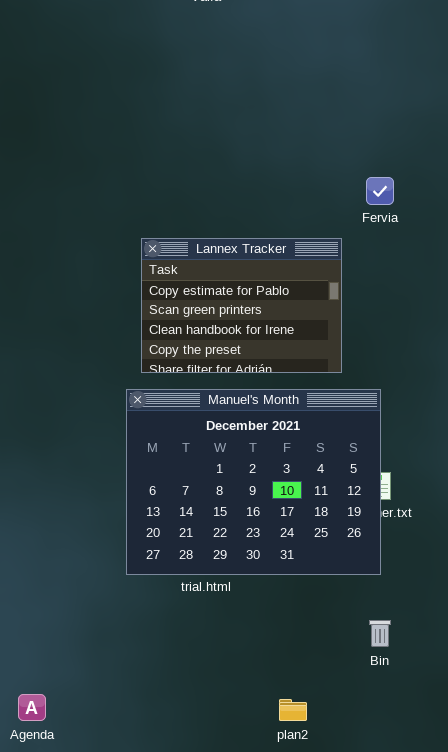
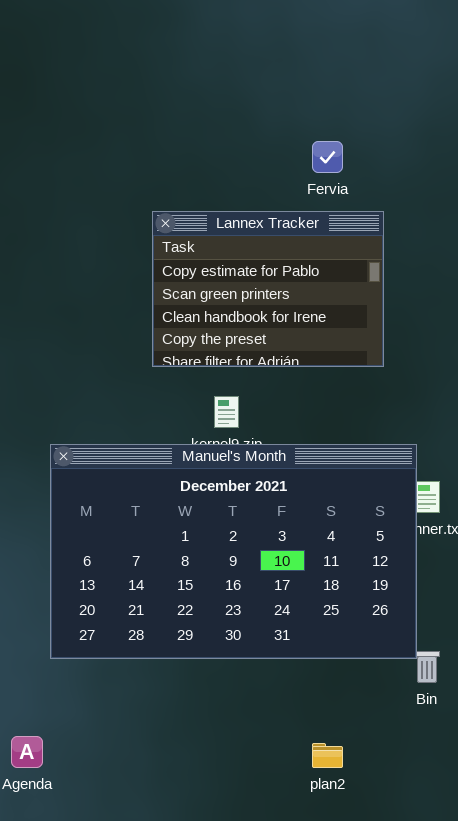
Fervia: [366,177,394,205] -> [312,141,343,173], moved
Manuel's Month: [126,389,381,575] -> [50,444,417,659], moved, resized

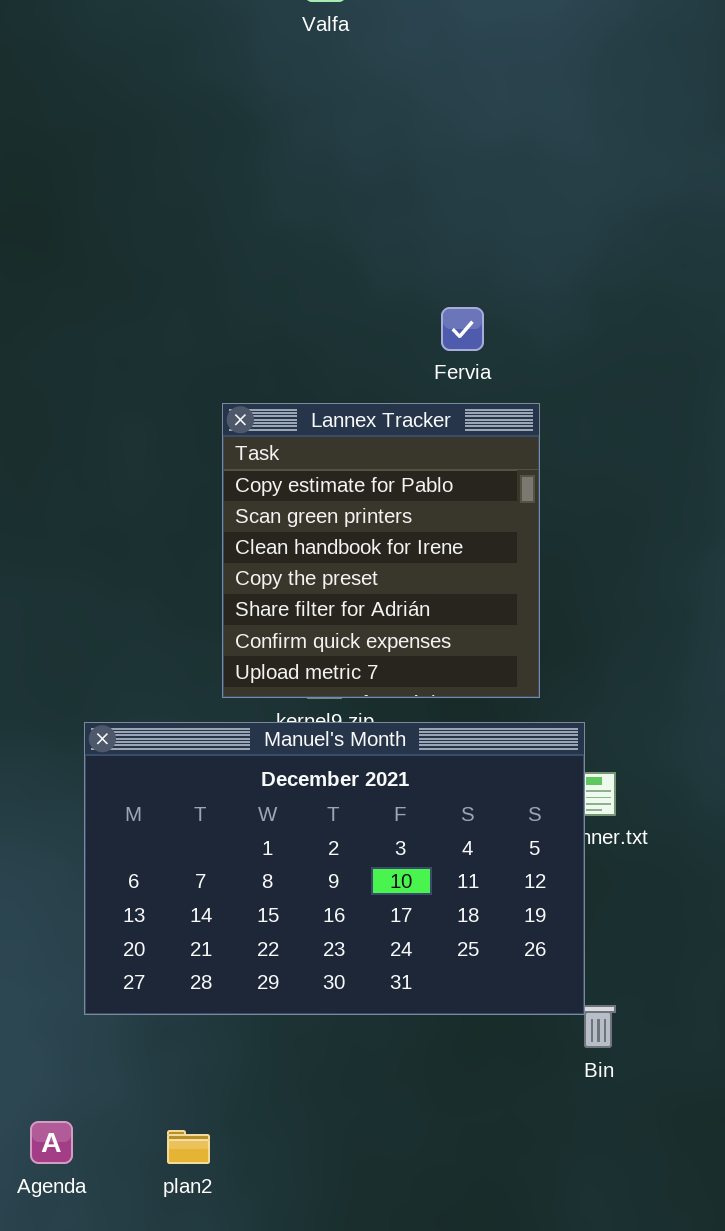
Lannex Tracker: [152,211,384,367] -> [222,403,540,698], resized
plan2: [312,743,343,768] -> [167,1130,210,1164], moved

